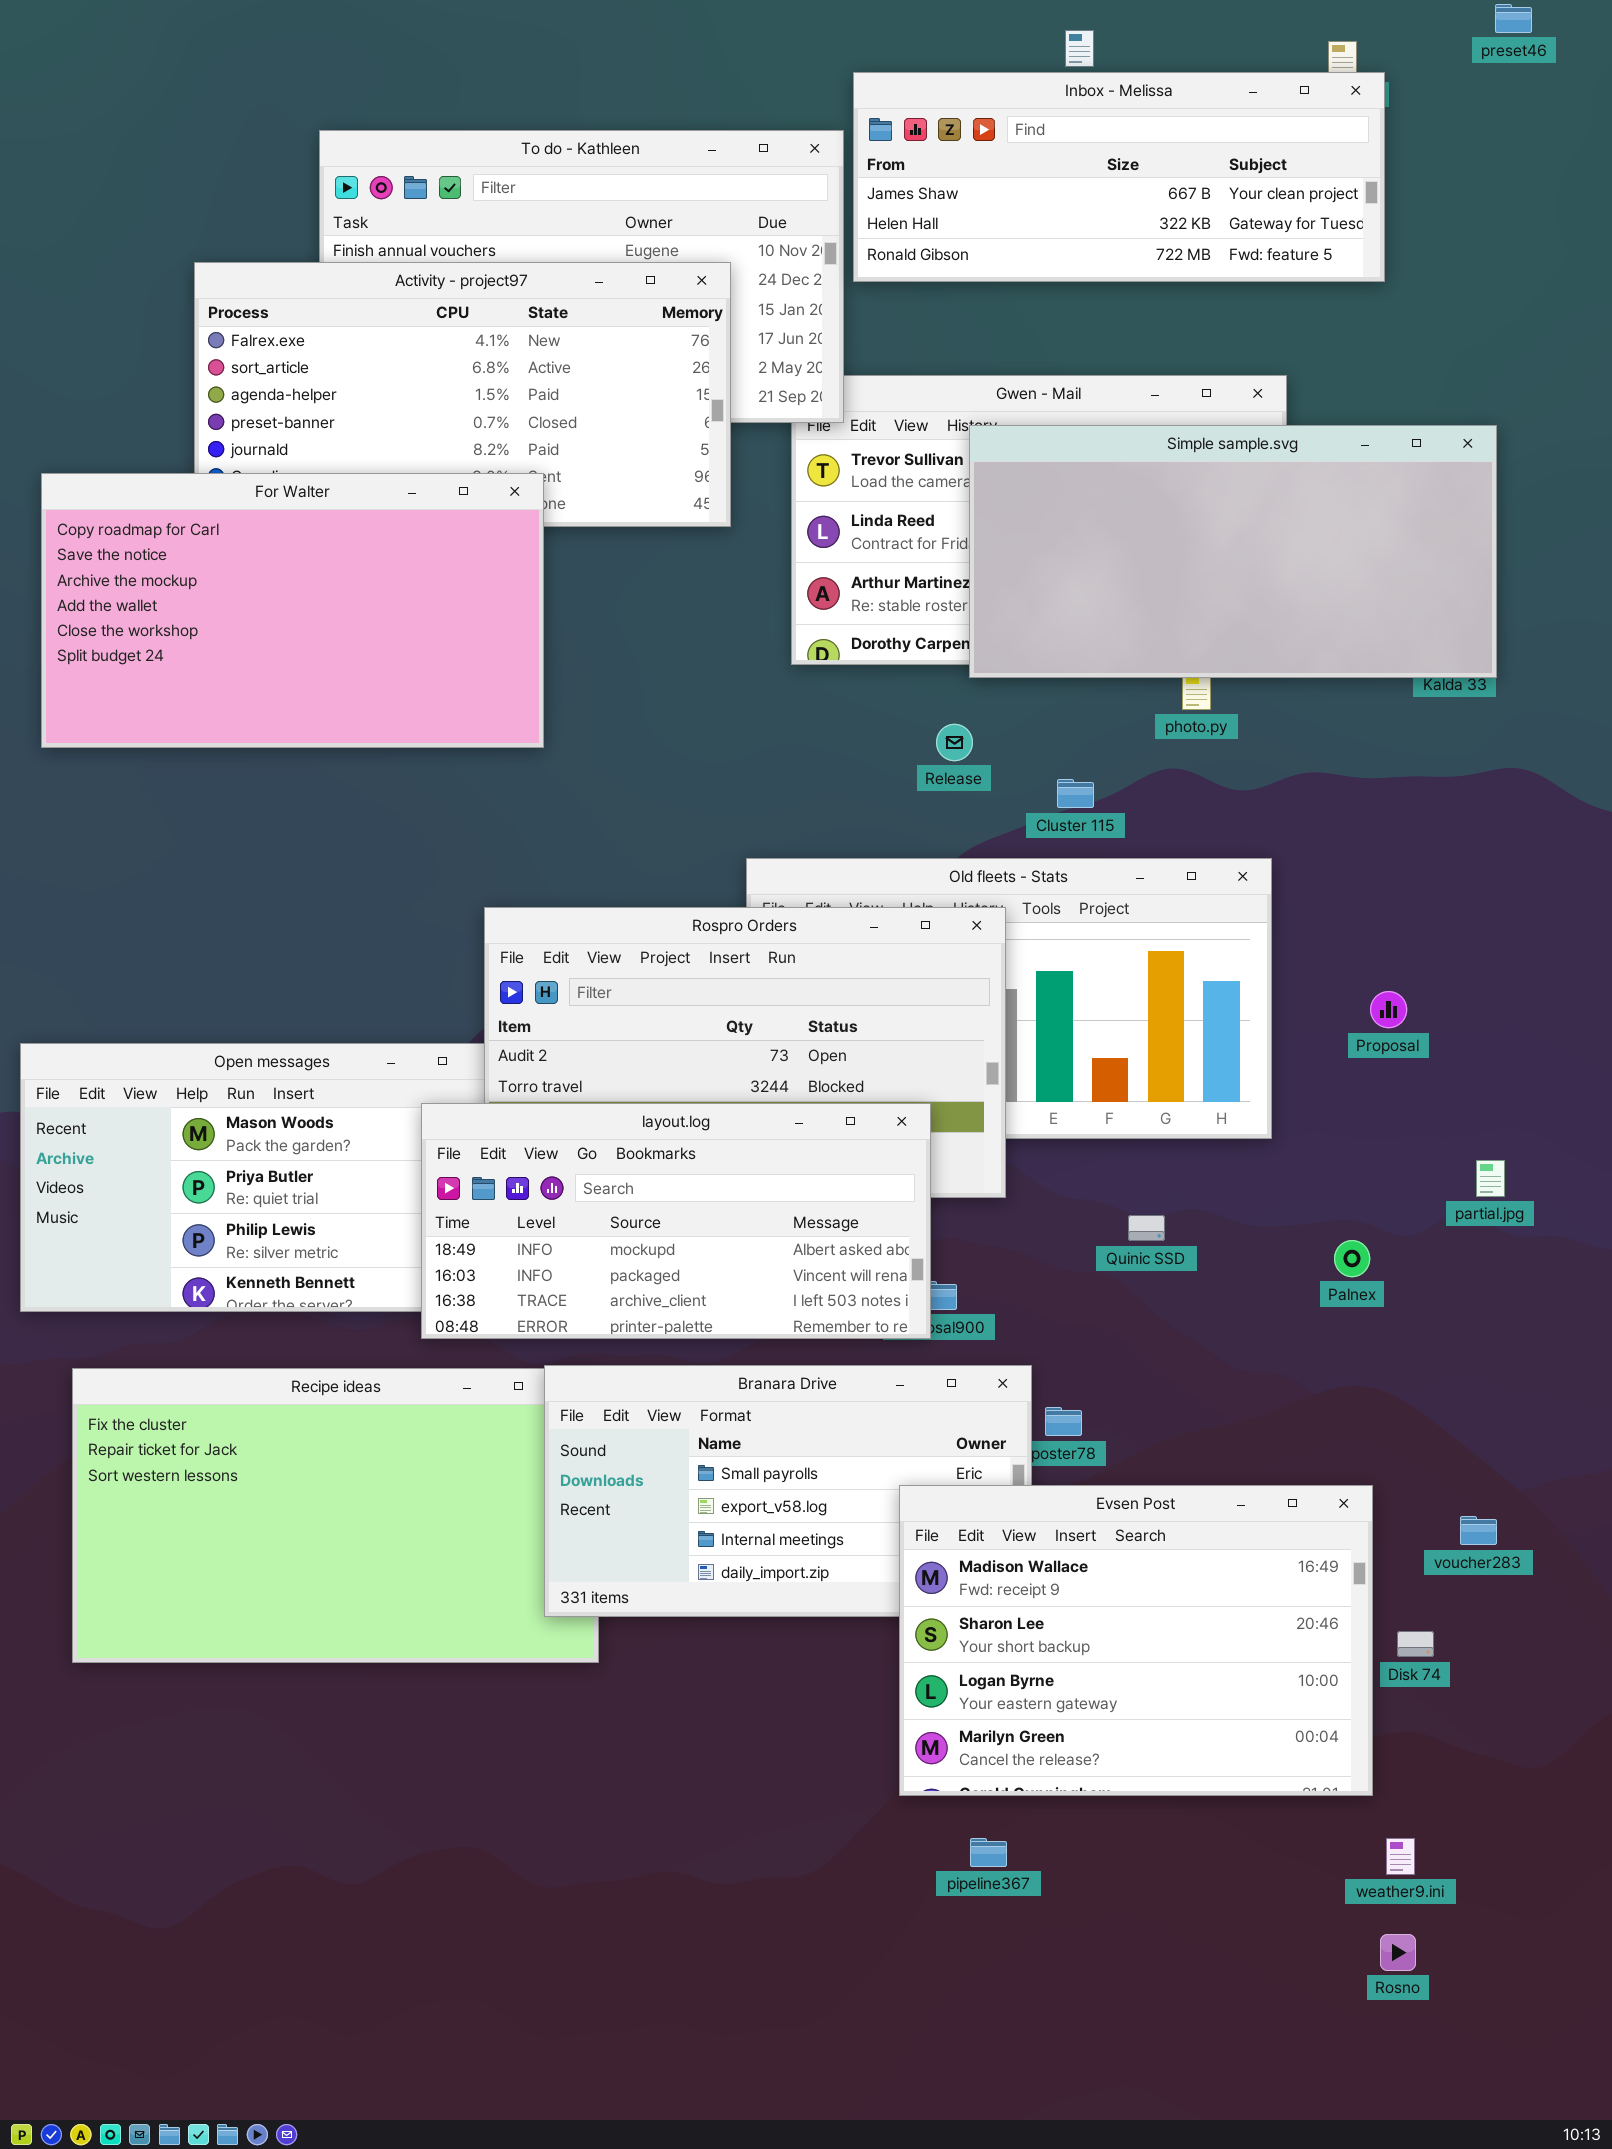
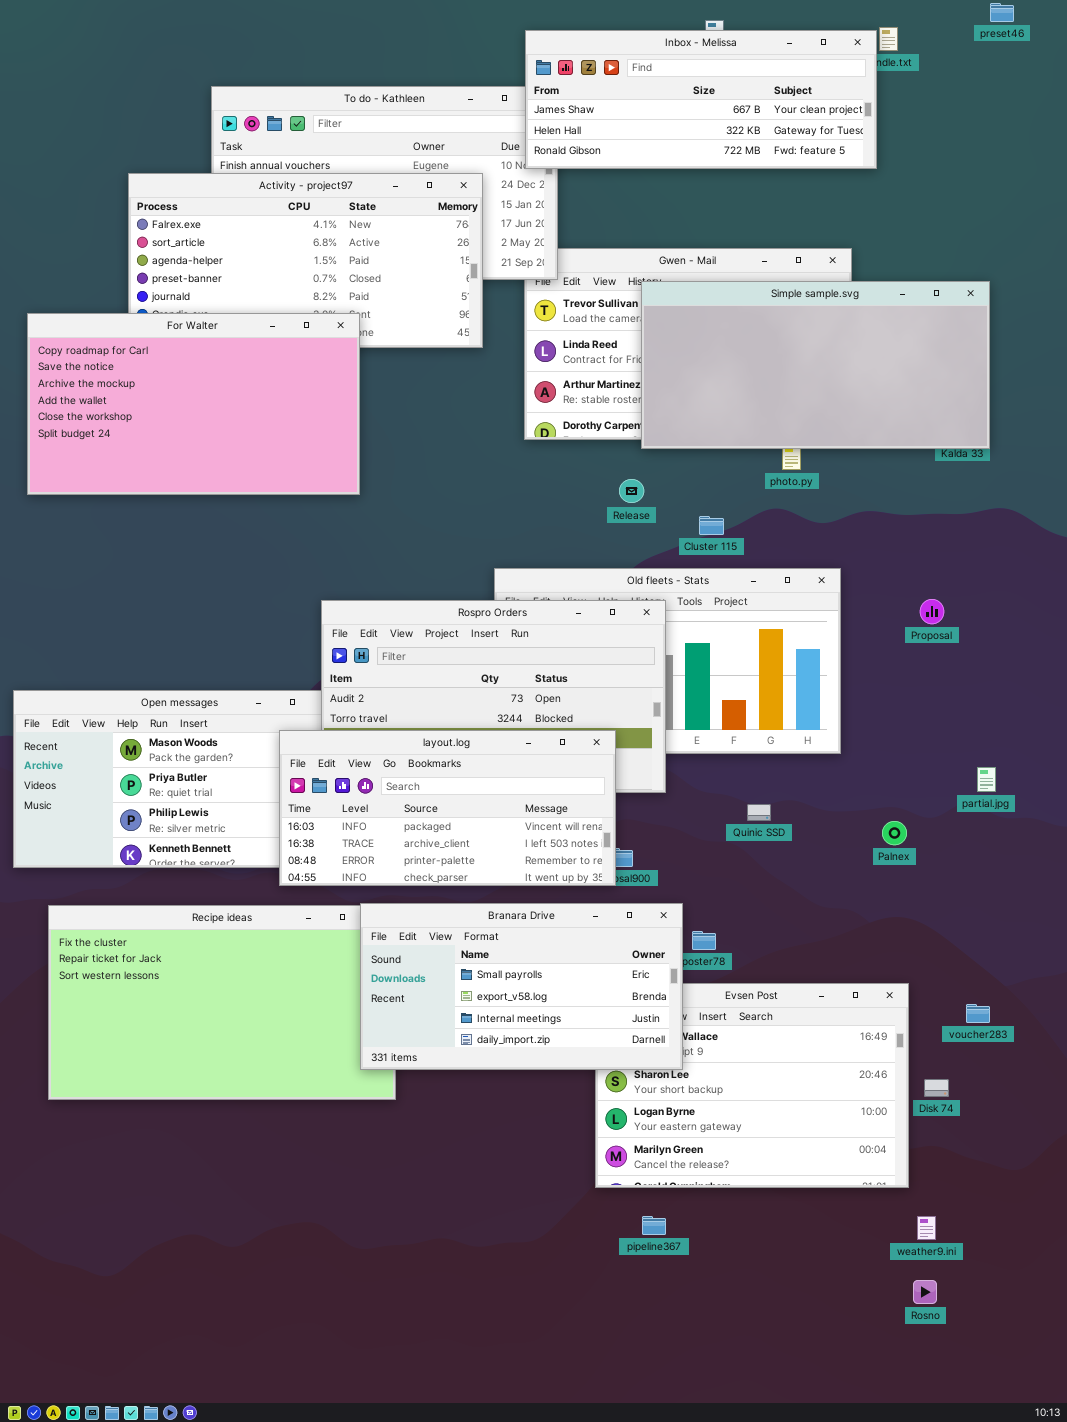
Inbox - Melissa: [853,72,1385,282] -> [525,30,877,169], moved
Proposal: [1370,991,1407,1028] -> [920,599,944,624], moved
layout.log: [421,1103,931,1339] -> [279,730,616,886], scrolled down 1 row
Branara Drive: [544,1365,1032,1617] -> [360,903,683,1070], raised

